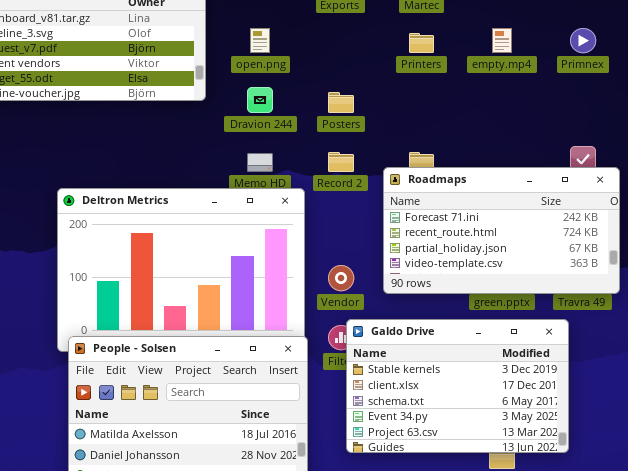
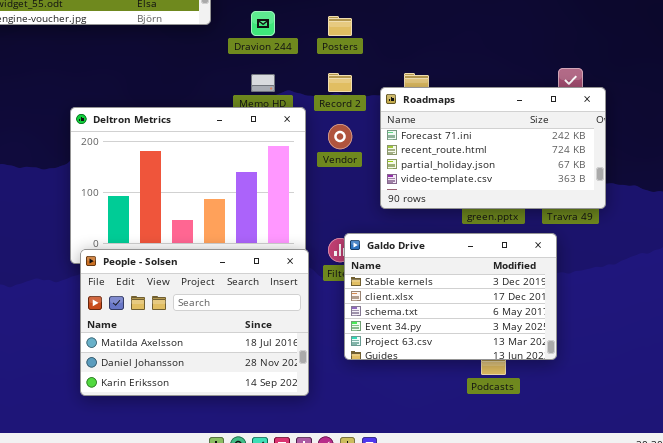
Vendor: [328,265,354,291] -> [328,124,352,149], moved

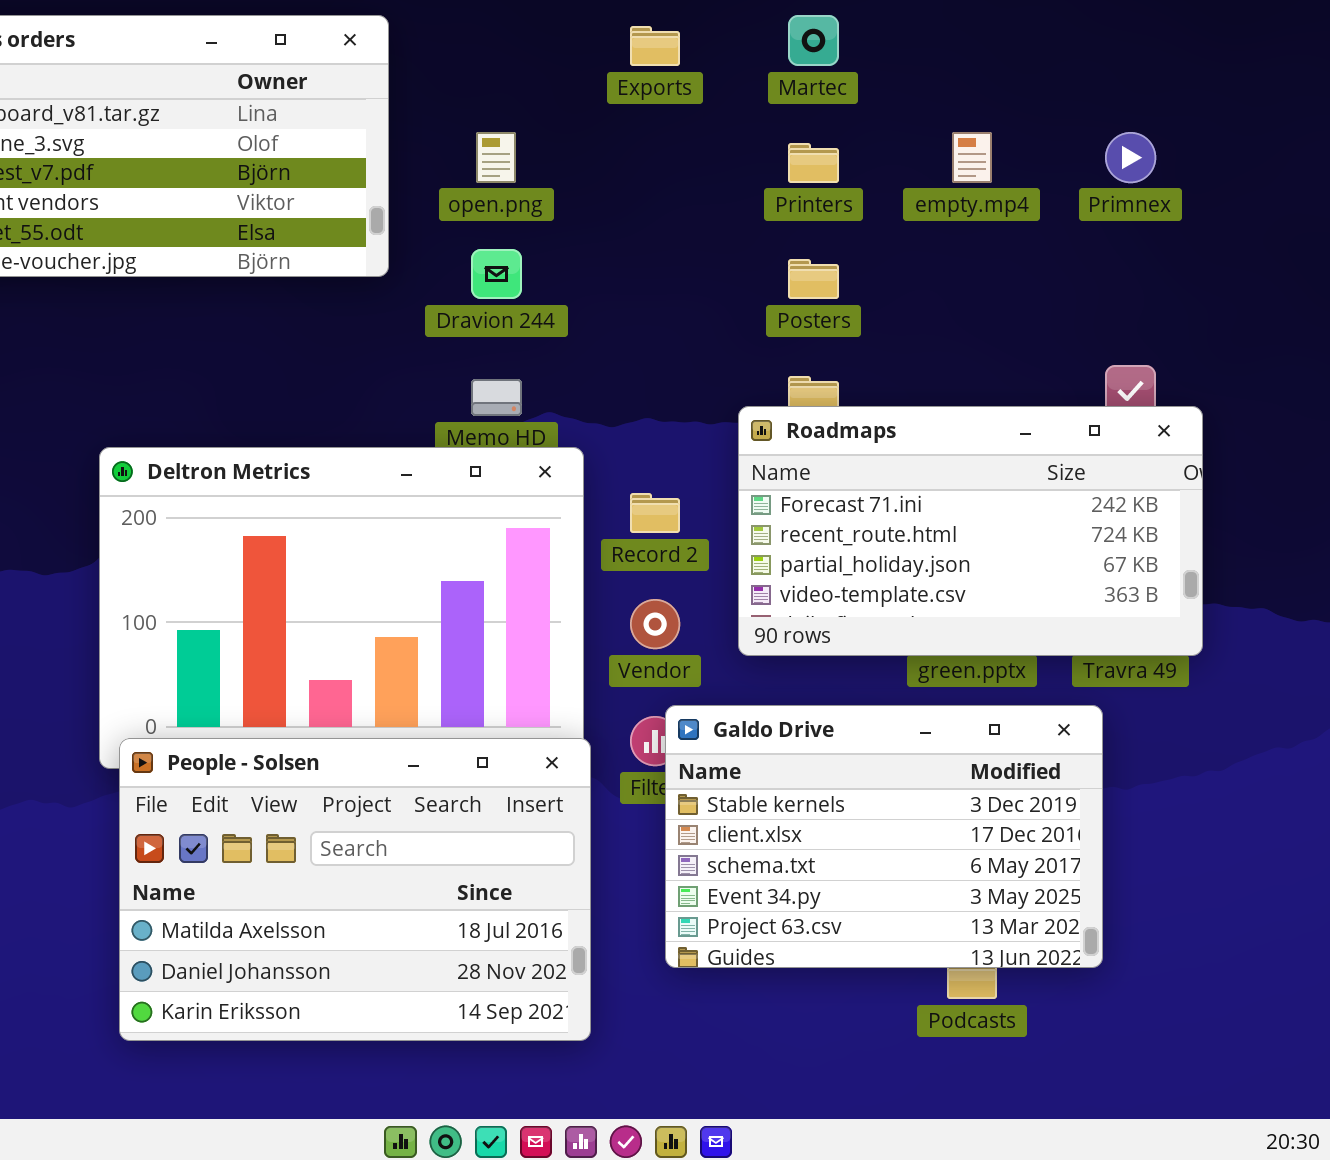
Posters: [328,16,352,36] -> [788,259,839,299], moved
Record 2: [328,73,352,92] -> [630,493,680,533], moved
Vendor: [328,124,352,149] -> [630,599,680,649], moved

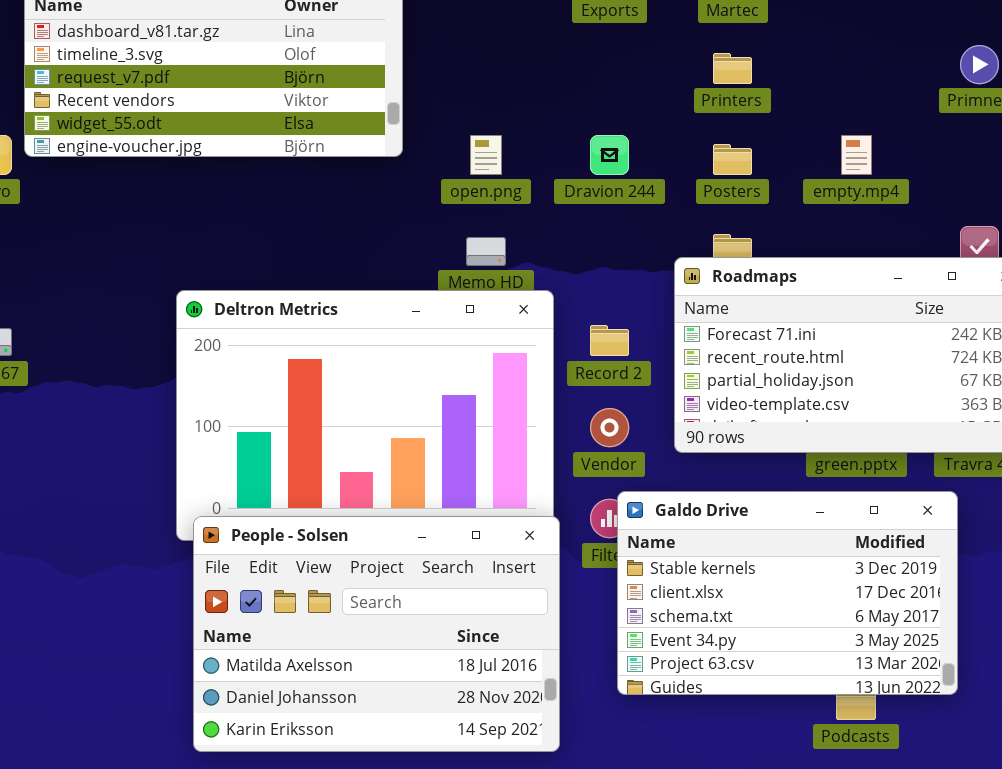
open.png: [476,132,516,183] -> [470,135,502,175], moved
empty.mp4: [952,132,992,183] -> [841,135,872,175], moved
Dravion 244: [471,249,522,299] -> [590,135,629,175], moved

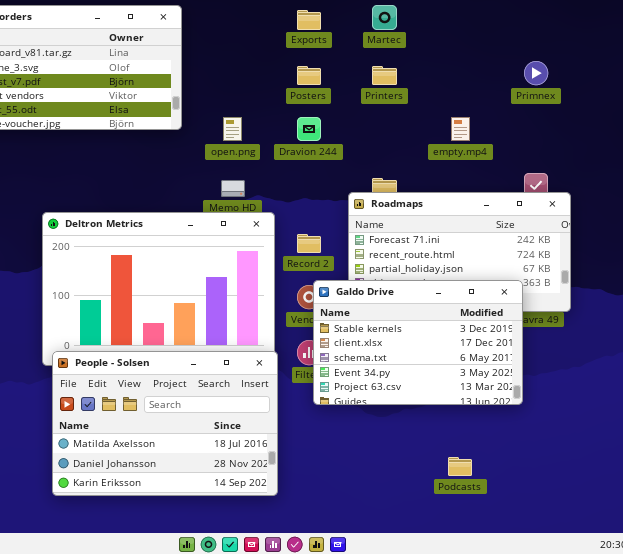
Posters: [713,144,752,175] -> [297,66,321,85], moved
Galdo Drive: [617,491,958,695] -> [313,280,523,405], moved

